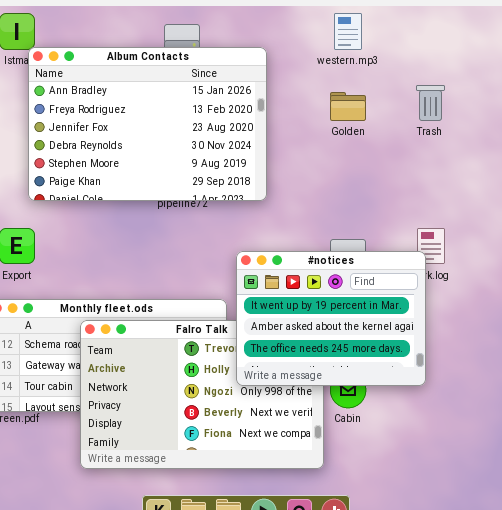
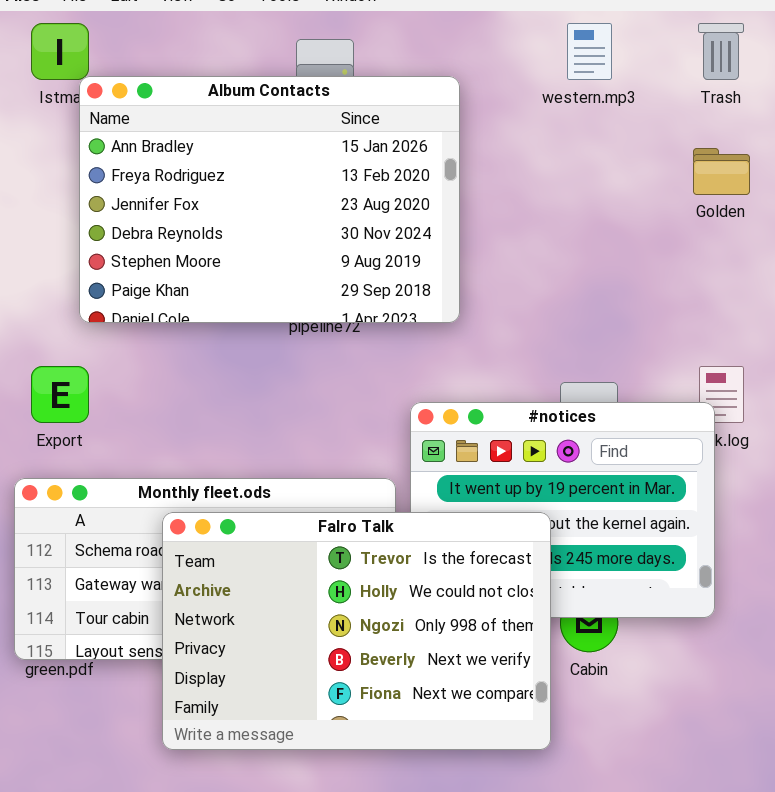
Trash: [416,85,445,121] -> [698,23,744,80], moved
Golden: [330,92,366,121] -> [693,148,750,195], moved
Falro Talk: [80,320,324,469] -> [162,512,551,750], raised

